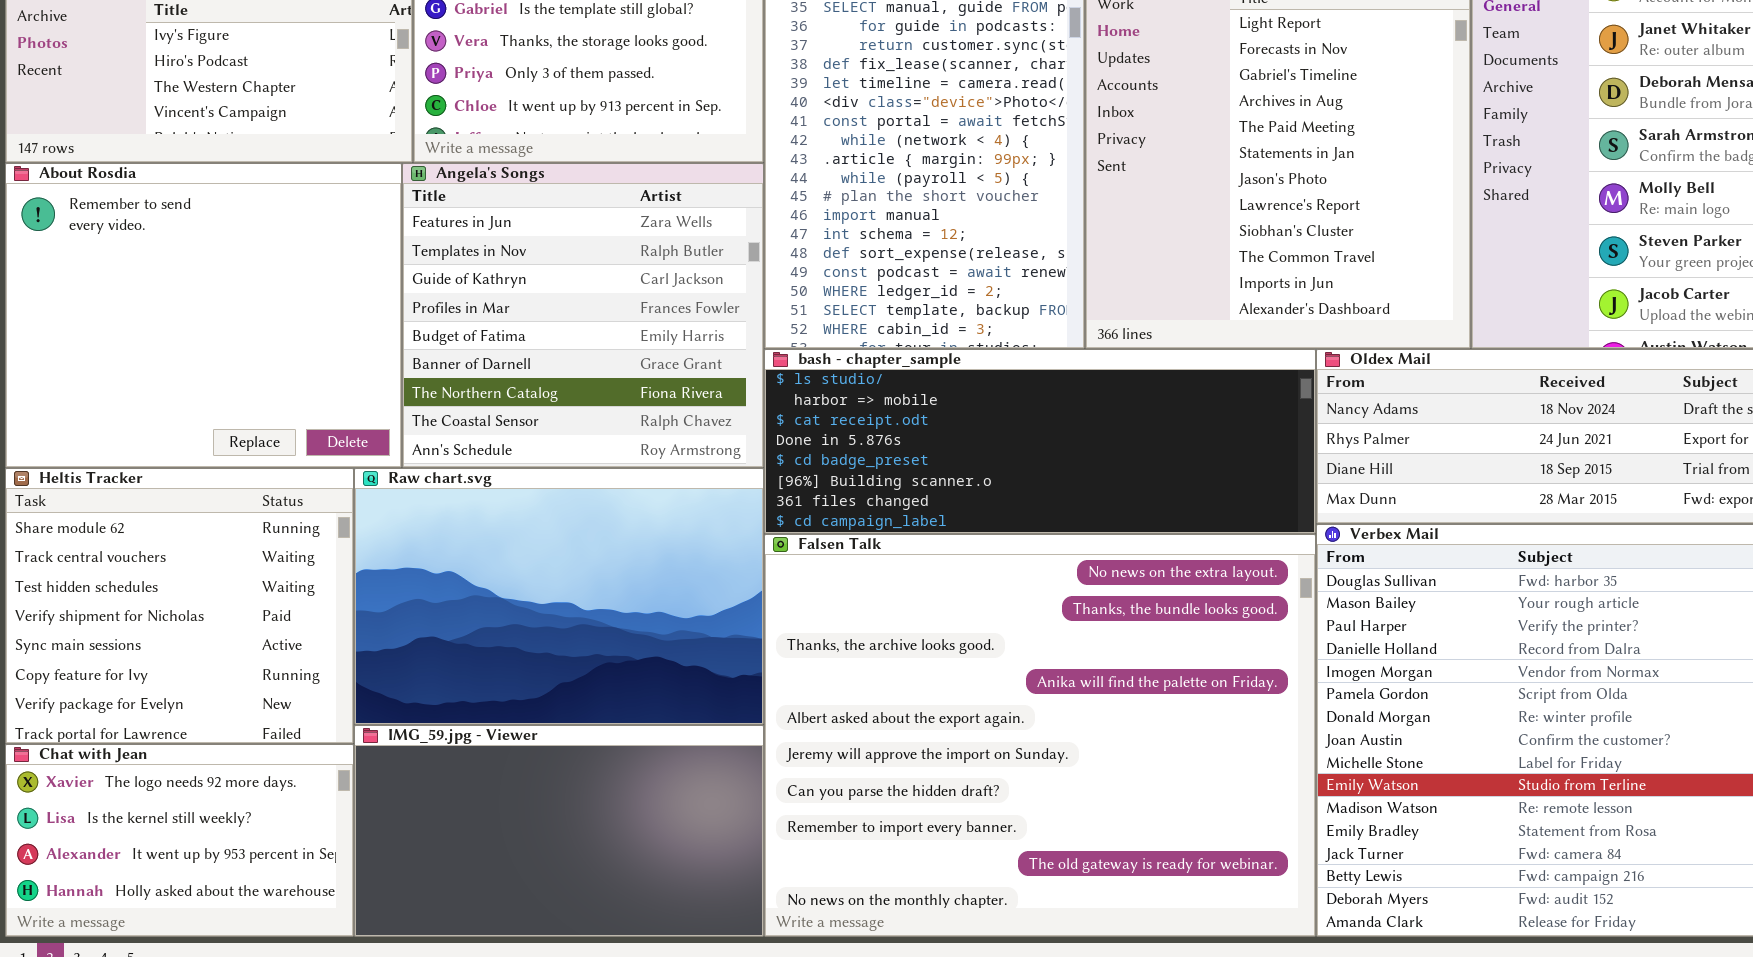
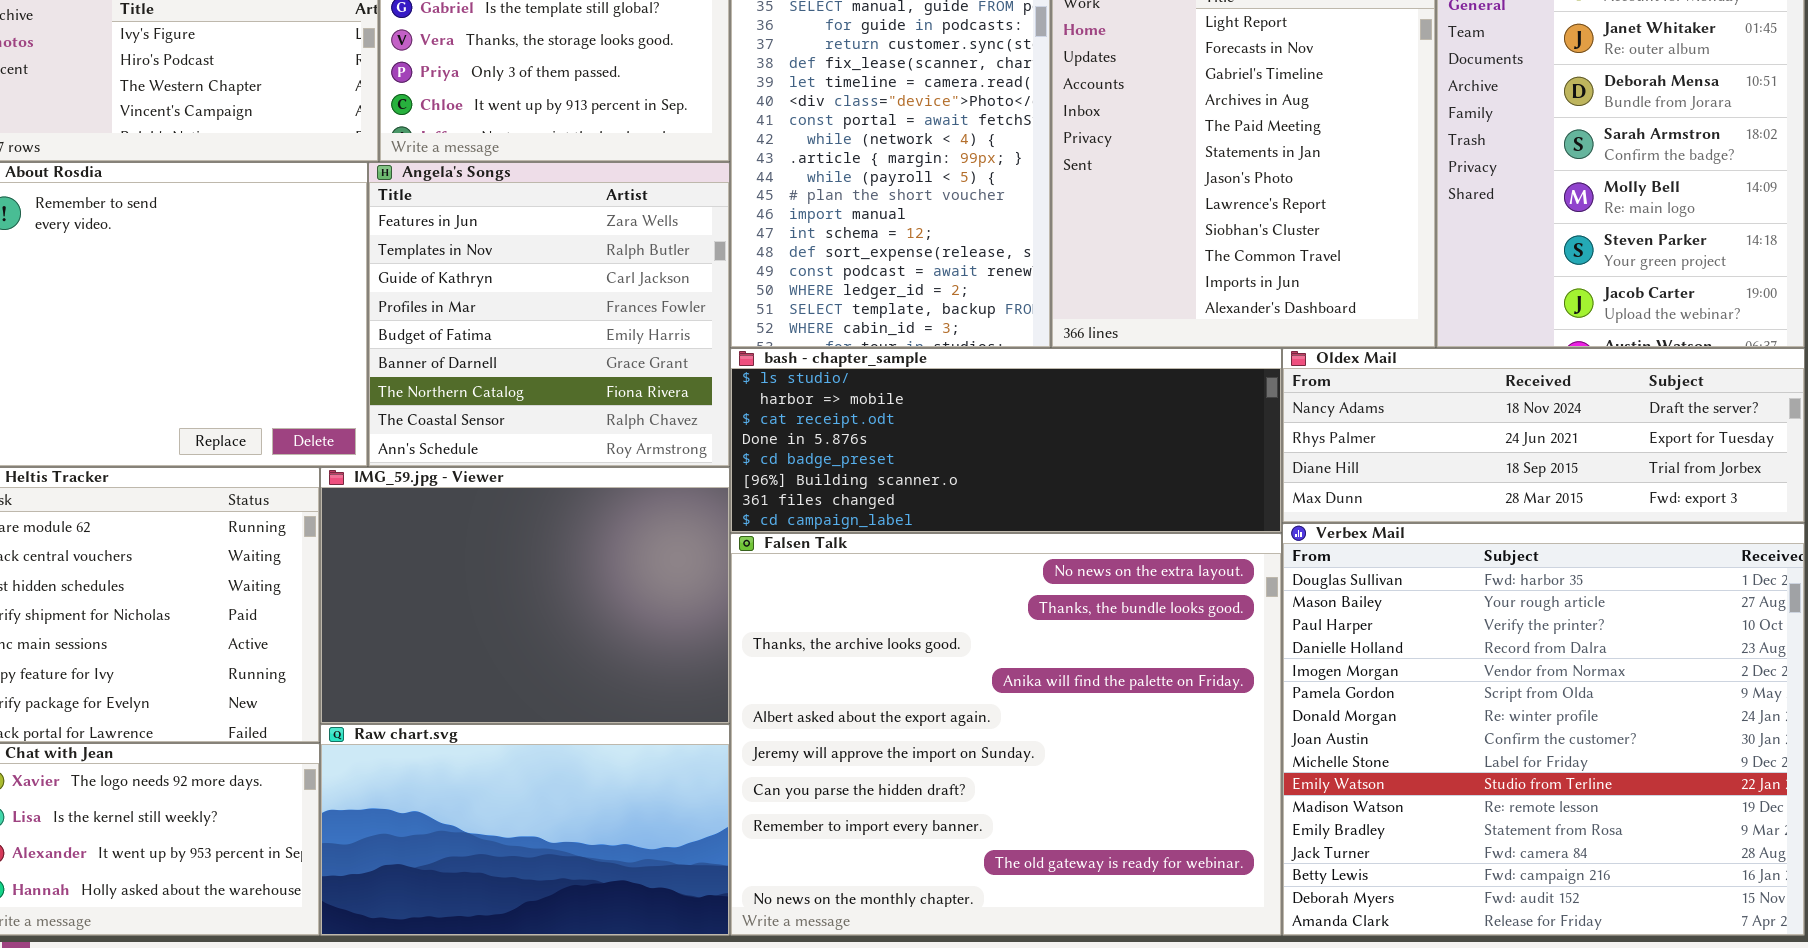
Raw chart.svg: [354,468,764,725] -> [320,724,730,936], moved, resized
IMG_59.jpg - Viewer: [354,725,764,937] -> [320,467,730,724], moved, resized

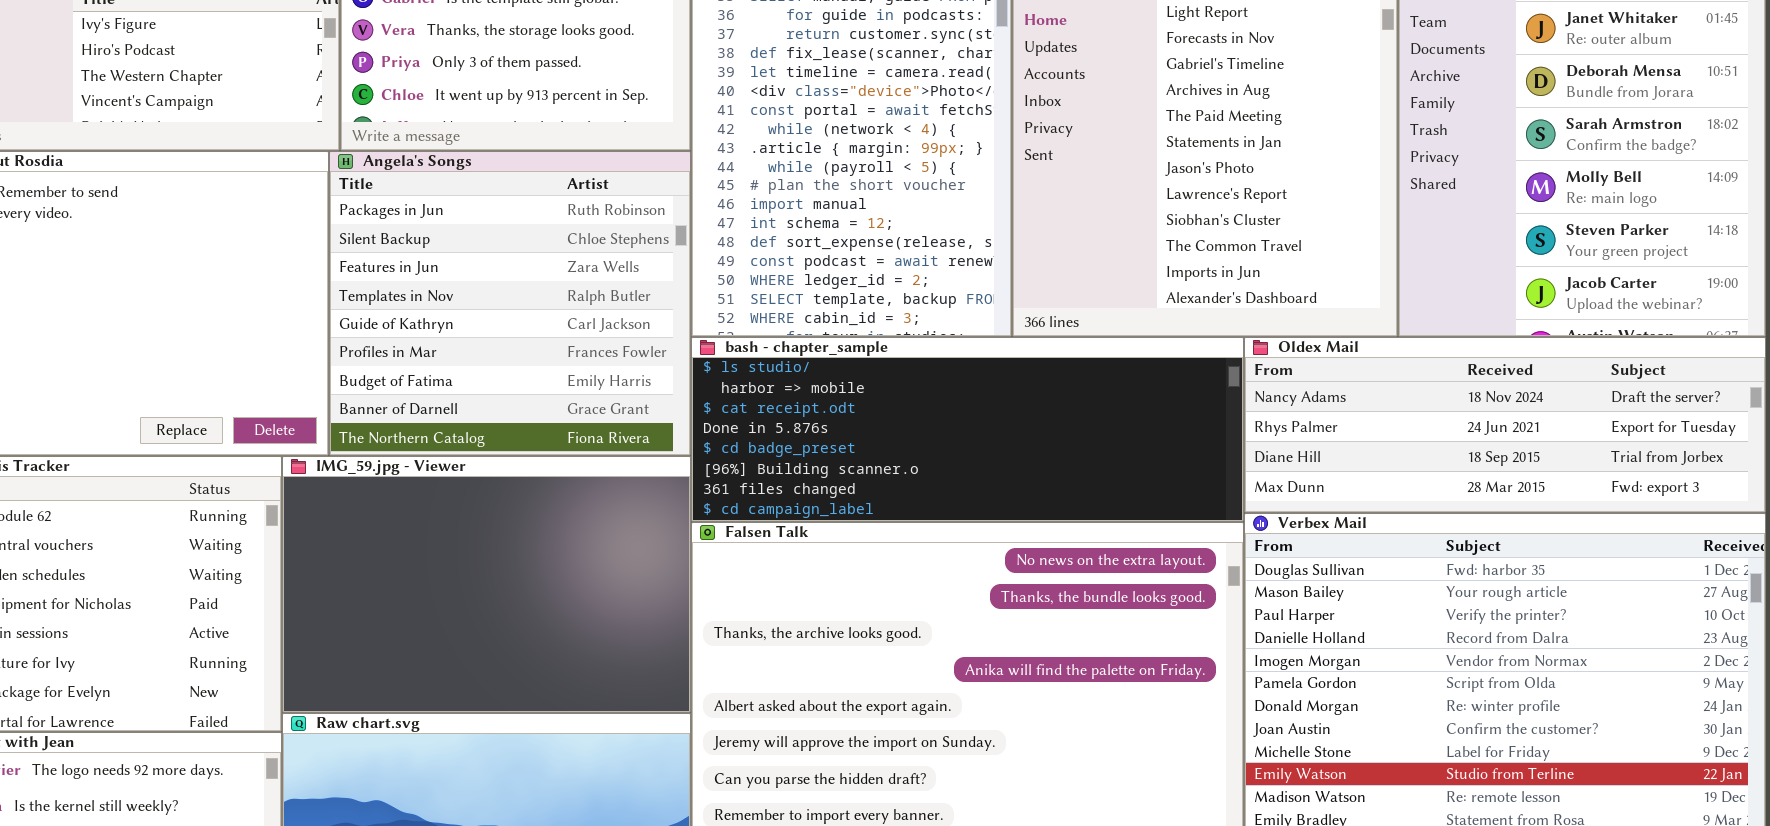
Angela's Songs: [368,162,730,467] -> [329,151,691,456], scrolled up 2 rows

